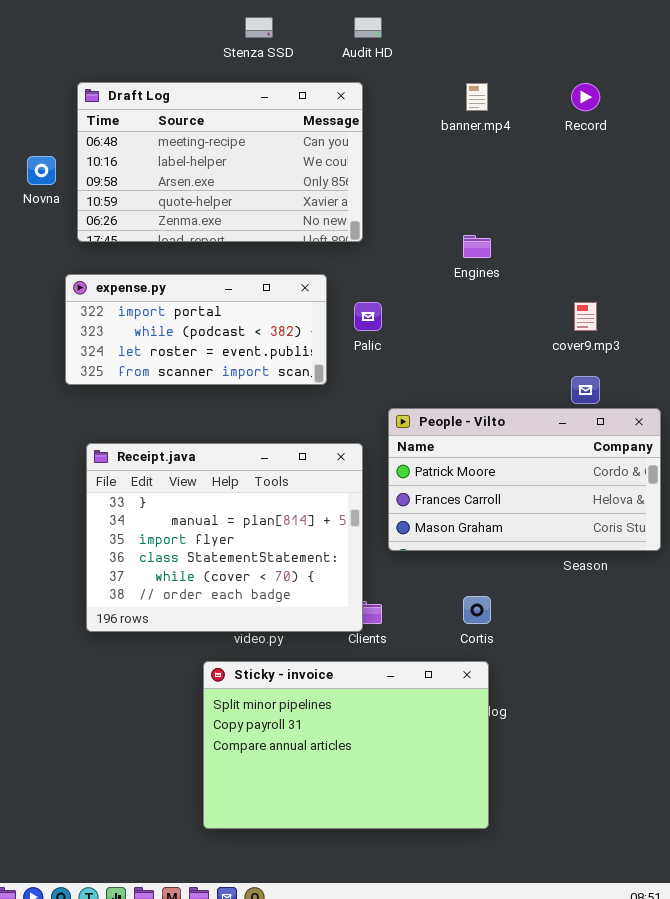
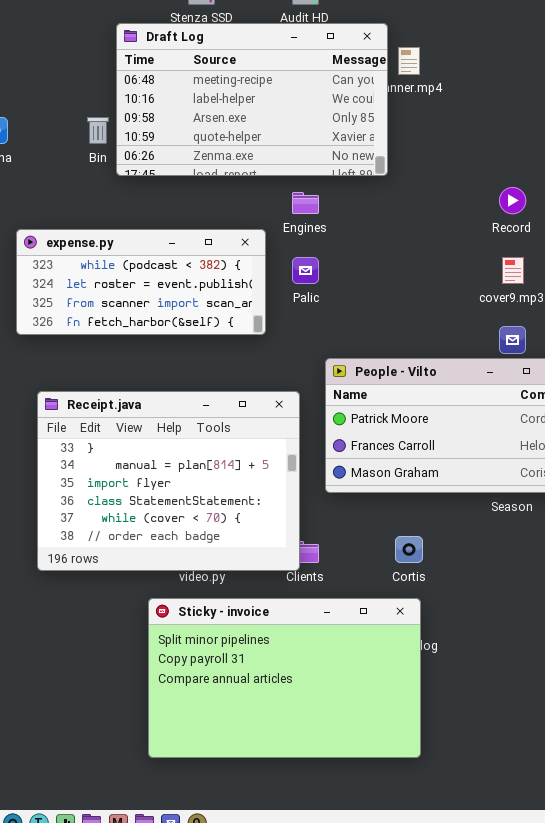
Draft Log: [77,82,363,242] -> [116,23,388,176], moved
Record: [571,83,600,111] -> [499,187,526,214], moved
Engines: [463,235,491,258] -> [292,192,319,214], moved
expense.py: [65,274,327,385] -> [16,229,266,335], scrolled down 1 row

